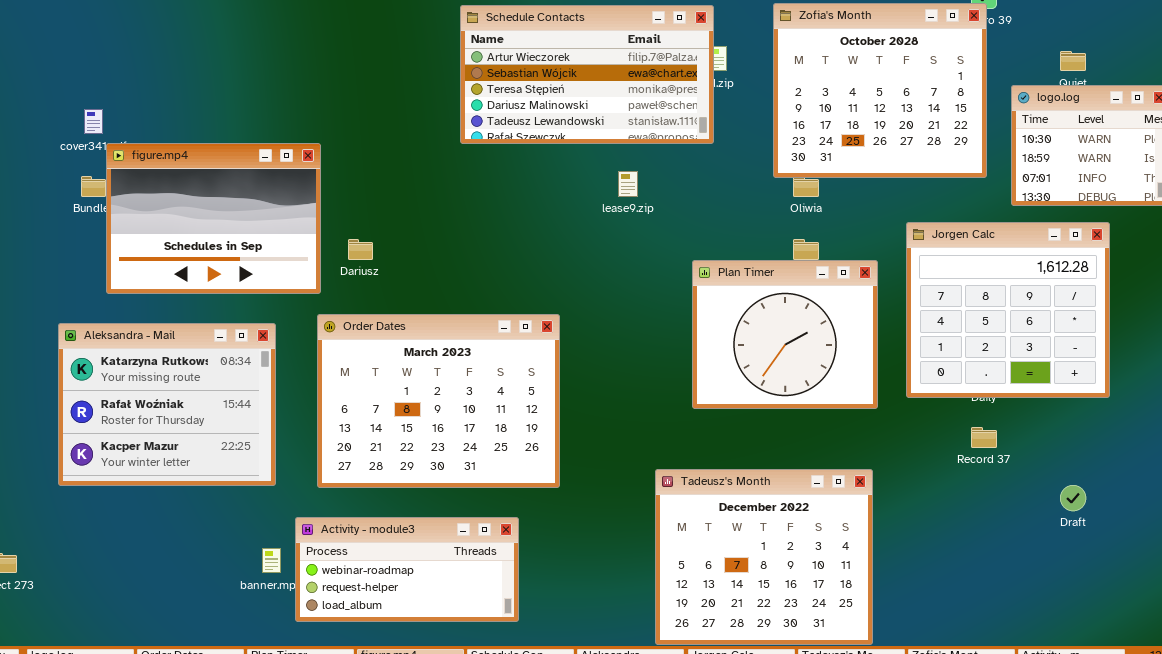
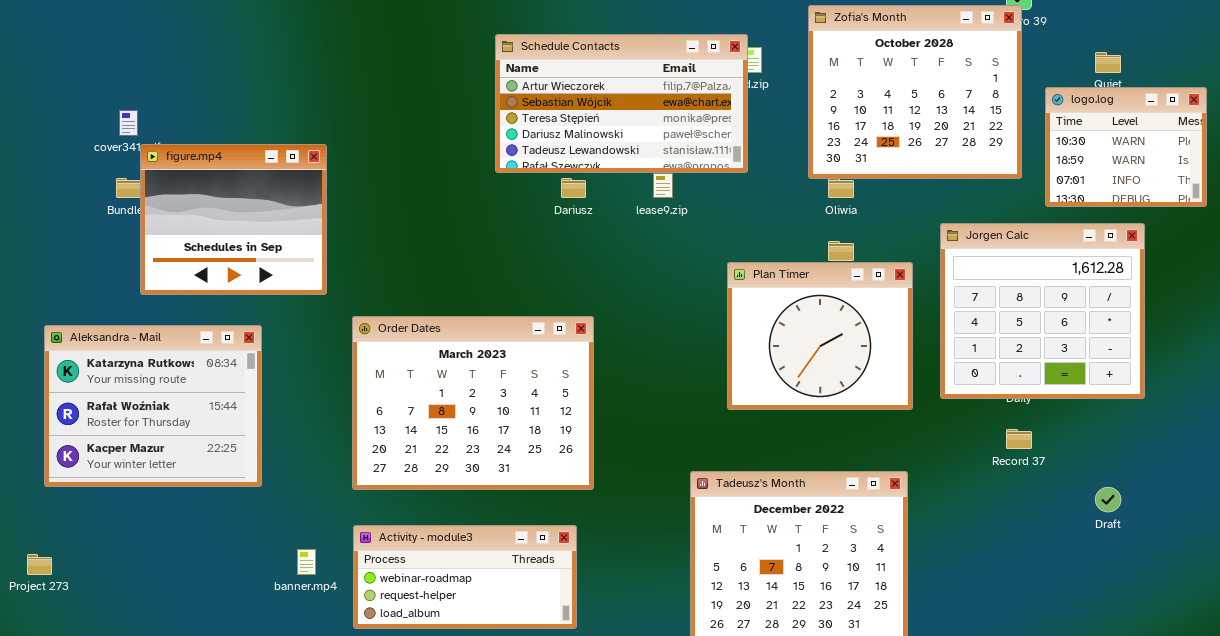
Schedule Contacts: [460,5,714,144] -> [495,34,748,173], moved
figure.mp4: [106,143,321,294] -> [140,144,327,295], resized
Dariusz: [348,239,373,260] -> [561,178,586,198], moved
Aleksandra - Mail: [58,323,276,486] -> [44,325,262,487], moved
Activity - module3: [295,517,519,622] -> [353,525,577,629], moved

